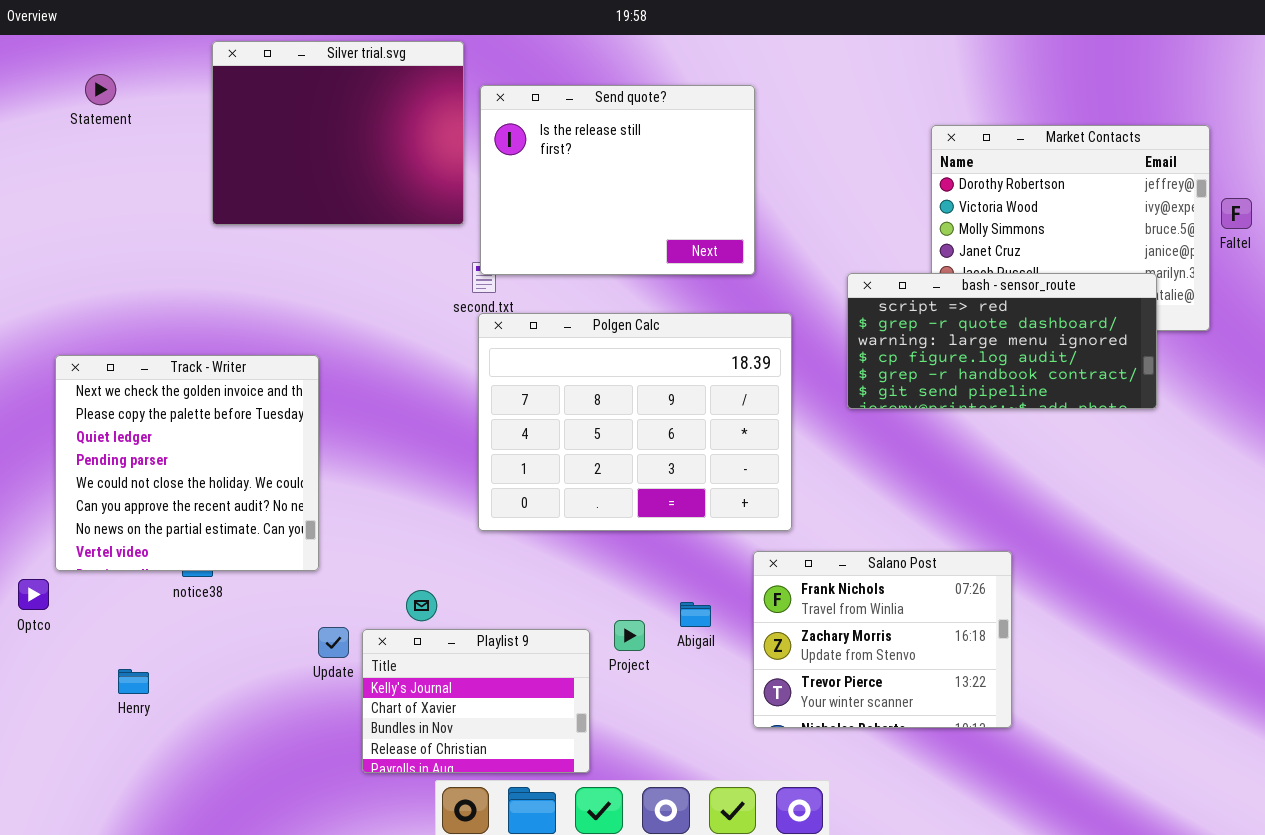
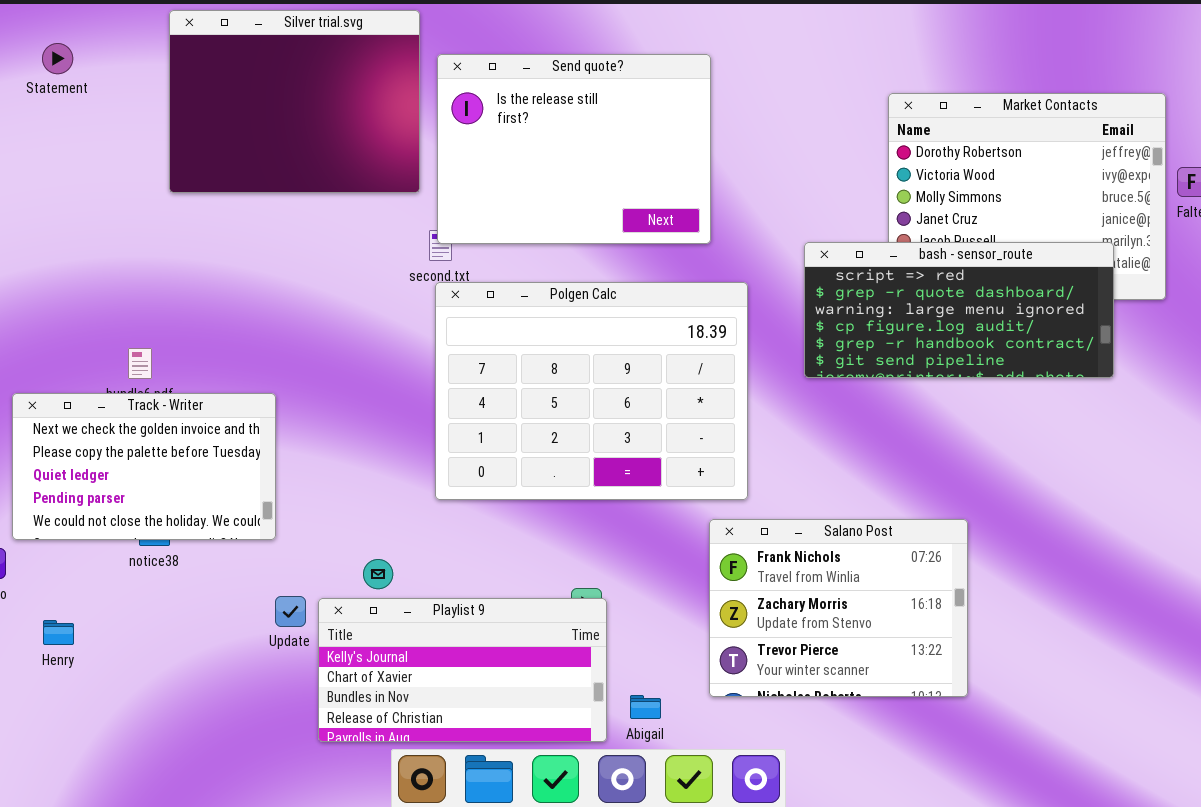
Track - Writer: [55,355,319,571] -> [12,393,276,540], resized
Abigail: [680,602,711,627] -> [630,695,661,719], moved
Playlist 9: [362,629,590,773] -> [318,598,607,742], resized
Henry: [118,669,149,694] -> [43,620,74,645], moved

